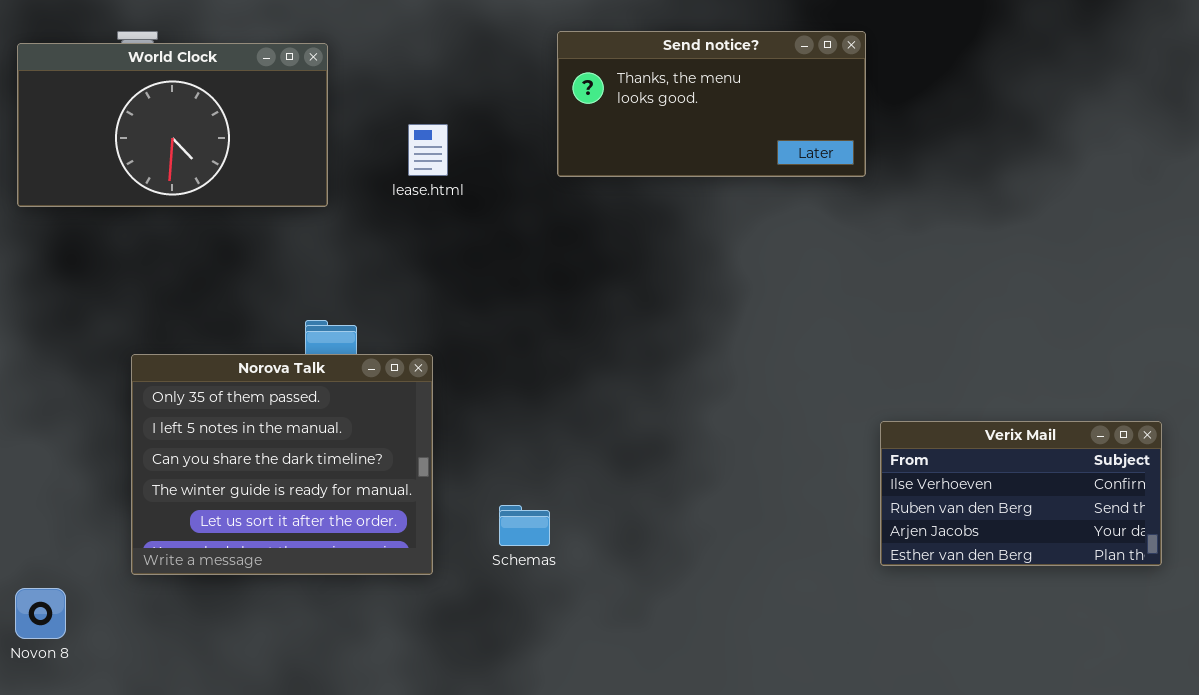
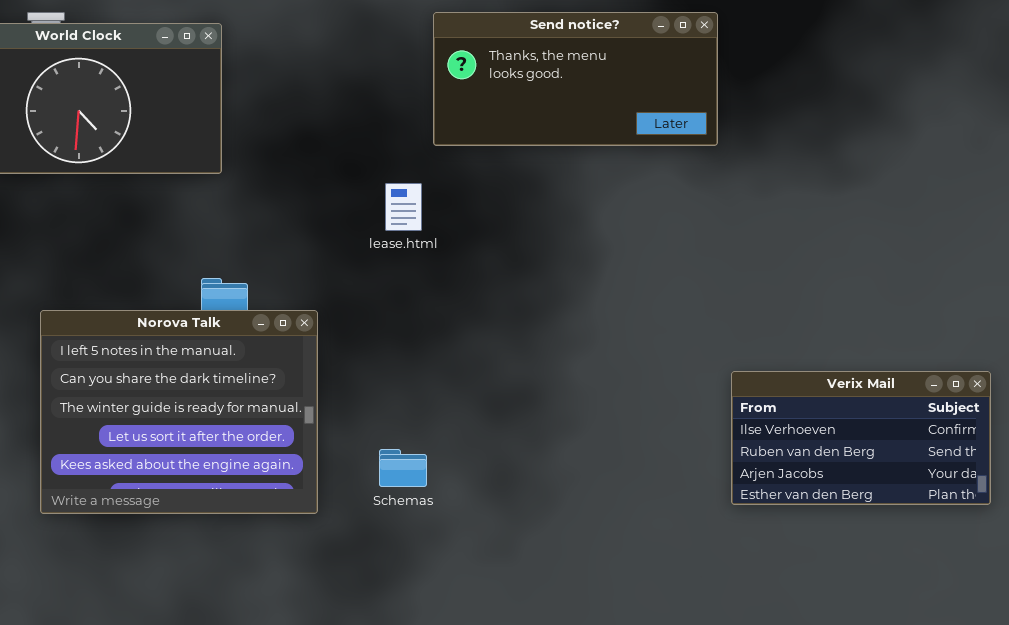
lease.html: [408,124,448,176] -> [385,183,422,231], moved
Norova Talk: [131,354,433,575] -> [40,310,318,514], scrolled down 1 row

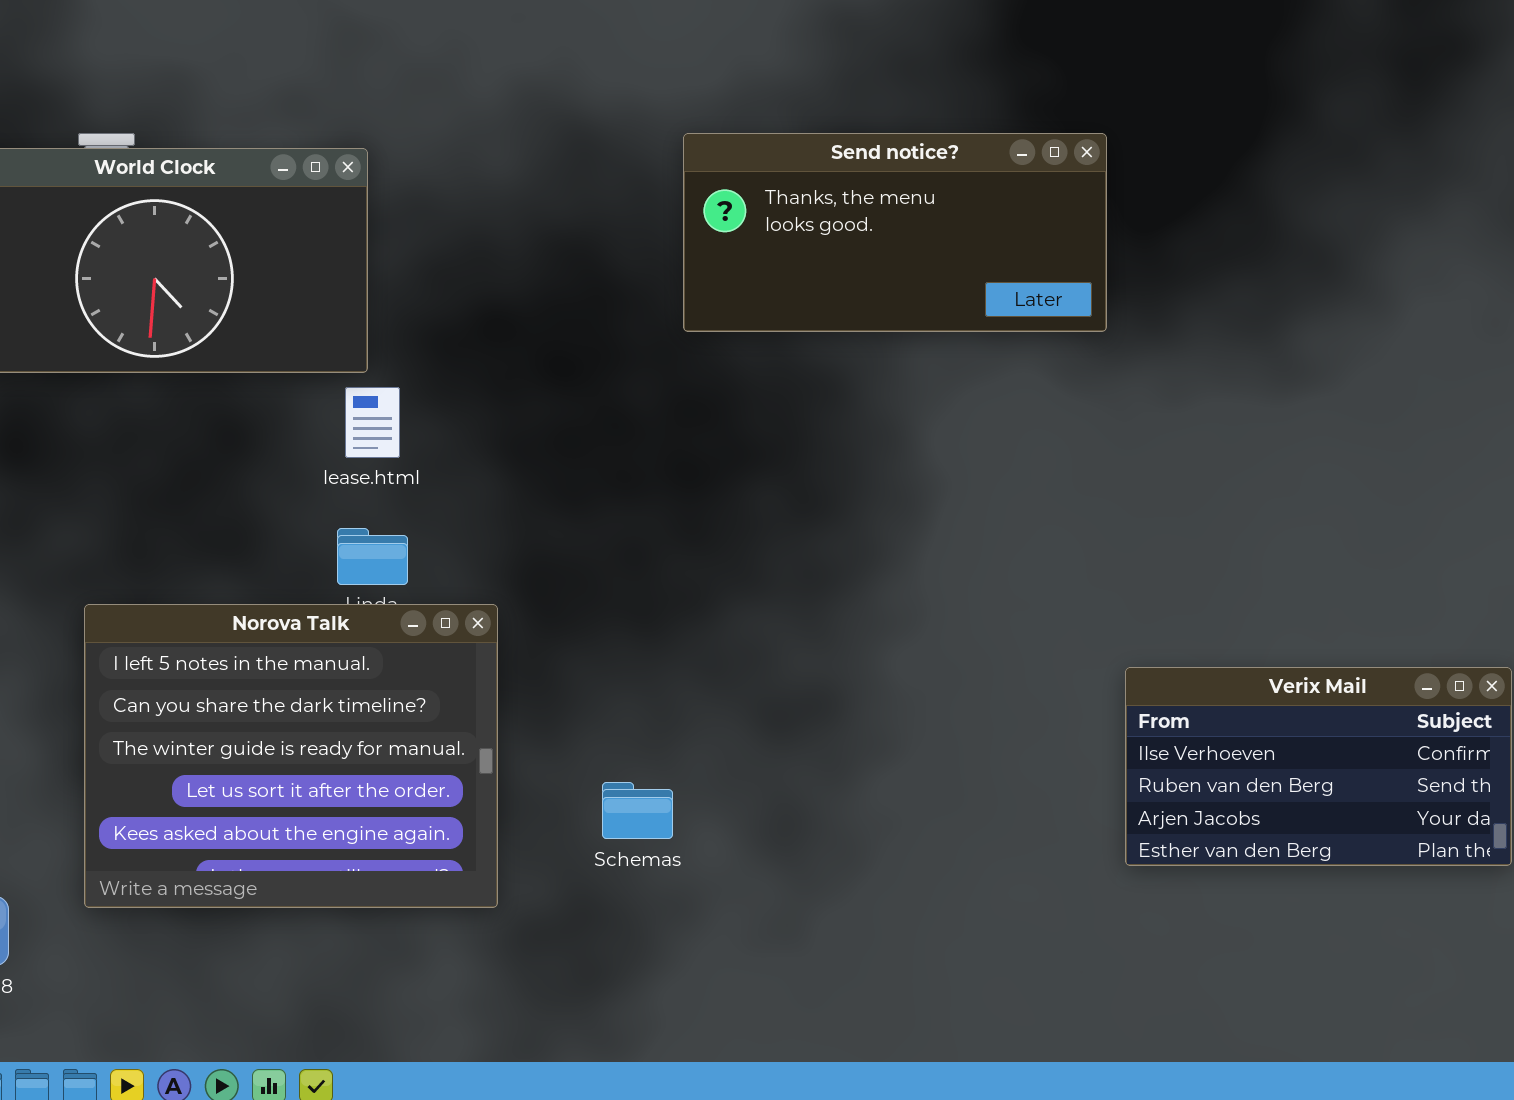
lease.html: [385,183,422,231] -> [345,387,400,458], moved
Norova Talk: [40,310,318,514] -> [84,604,498,908], moved

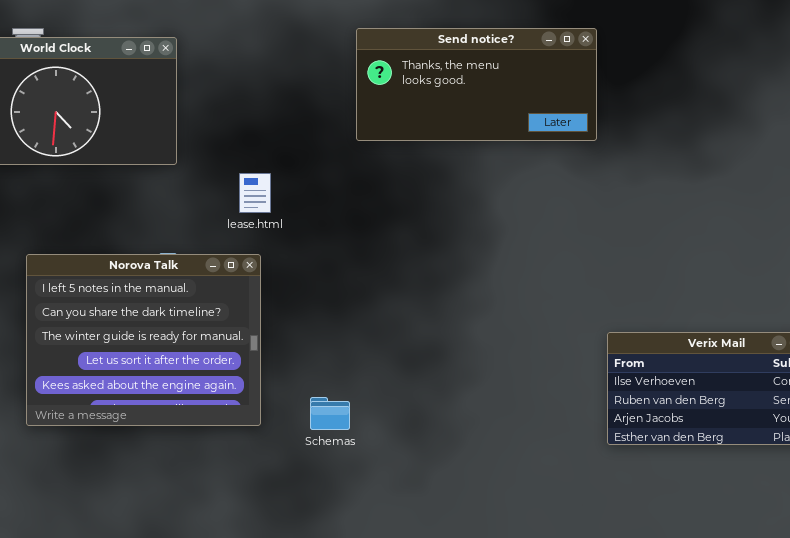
lease.html: [345,387,400,458] -> [239,173,271,213], moved
Norova Talk: [84,604,498,908] -> [26,254,261,426], moved

